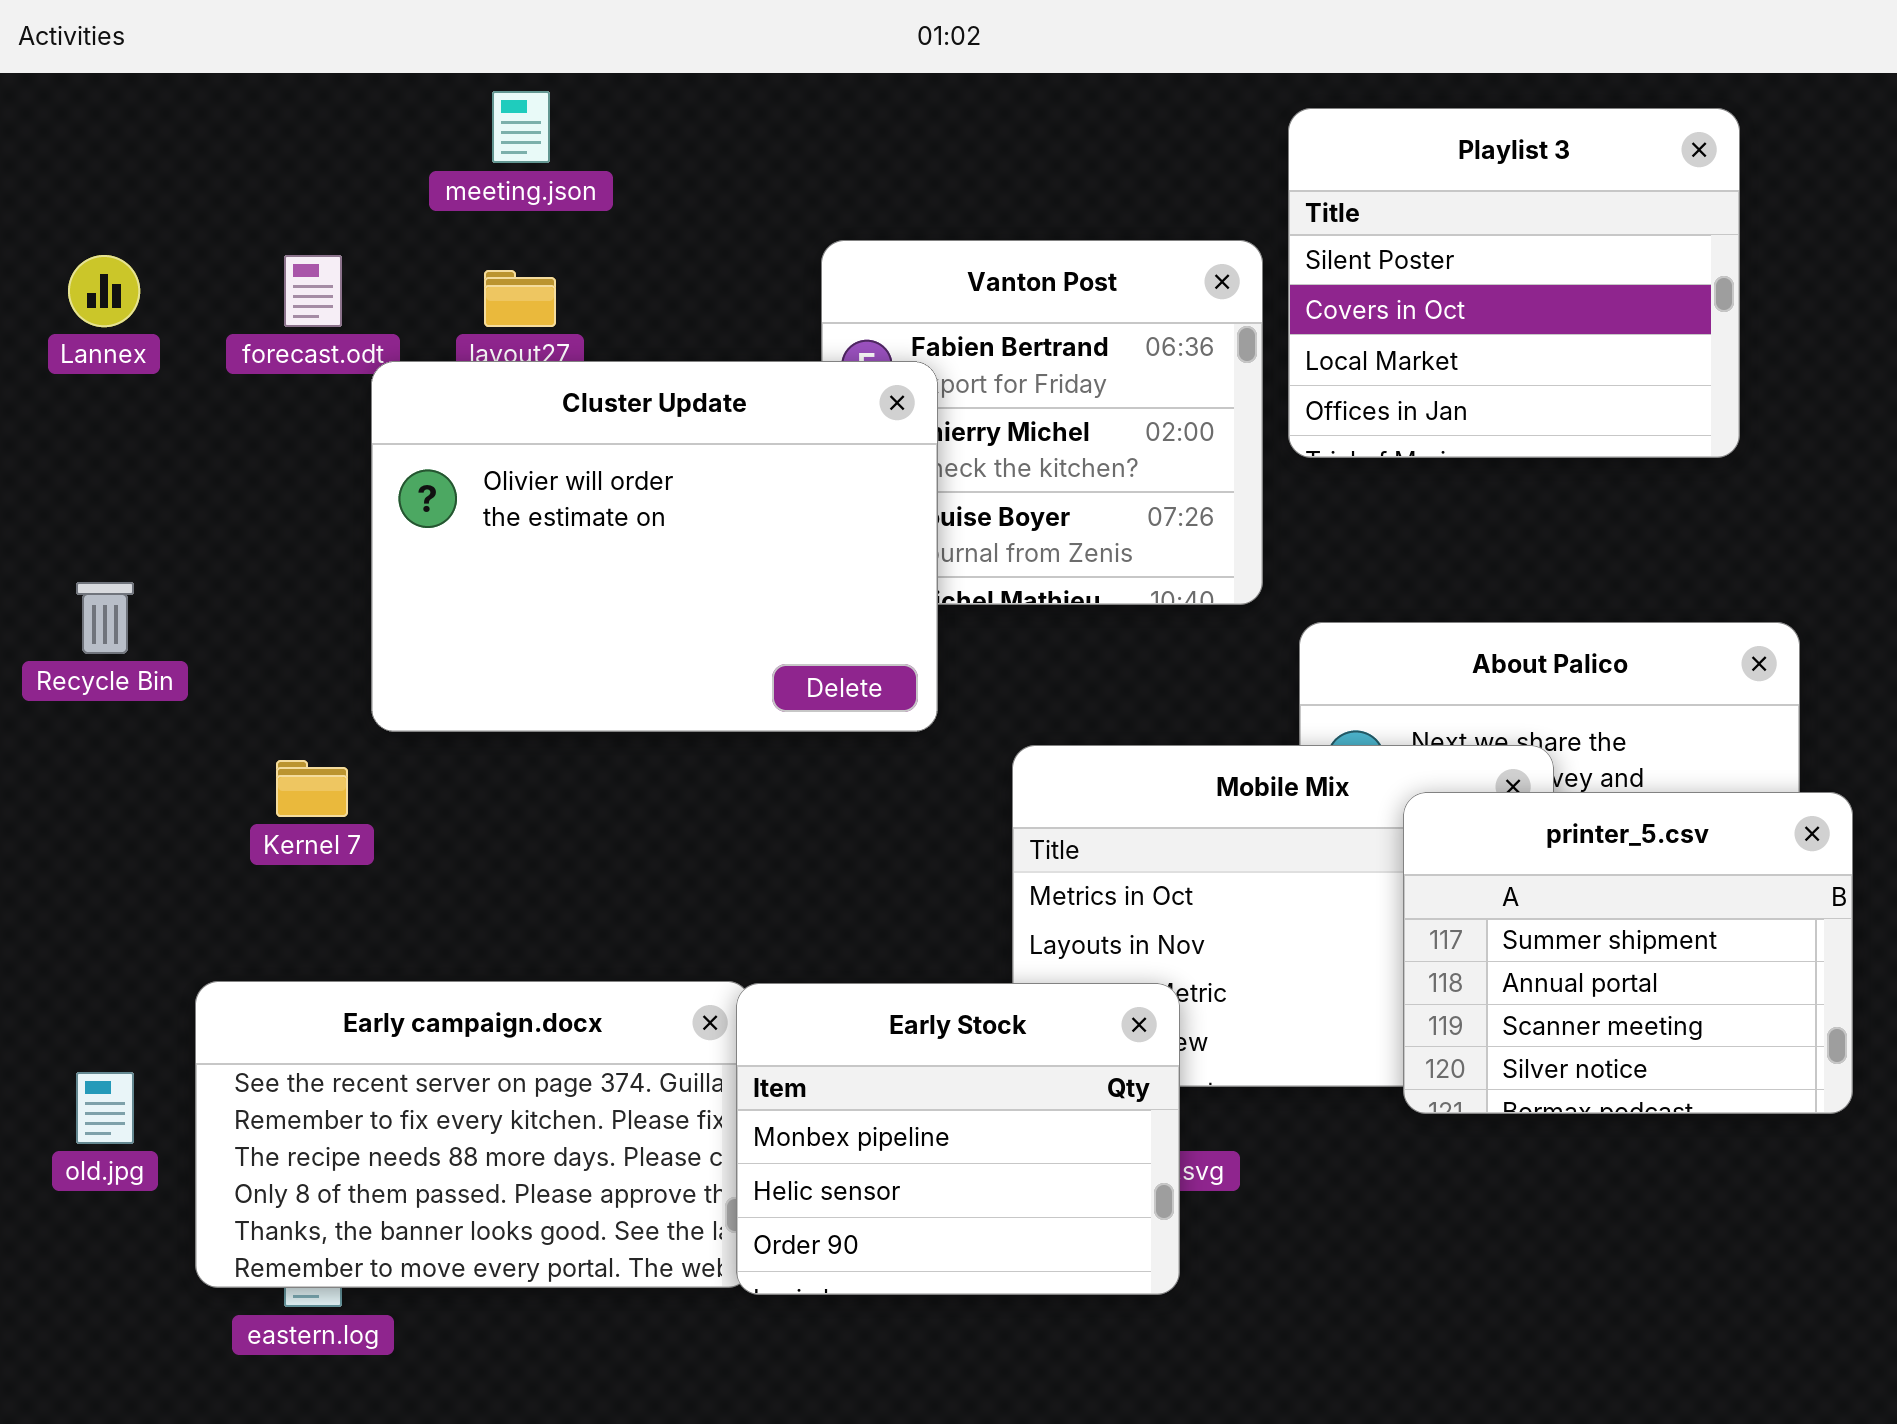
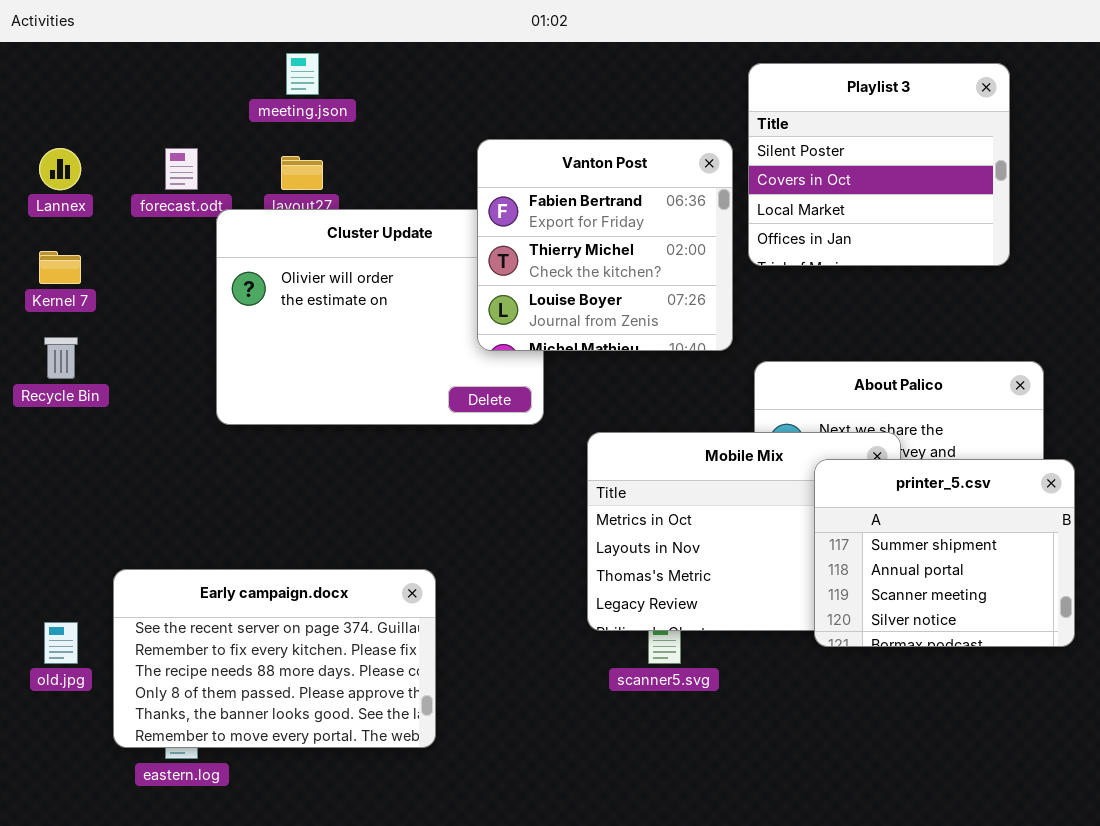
Vanton Post: [821,240,1263,605] -> [477,139,733,351], raised
Kernel 7: [276,760,348,817] -> [39,251,81,284], moved
Early Stock: [736,983,1180,1295] -> none, closed

